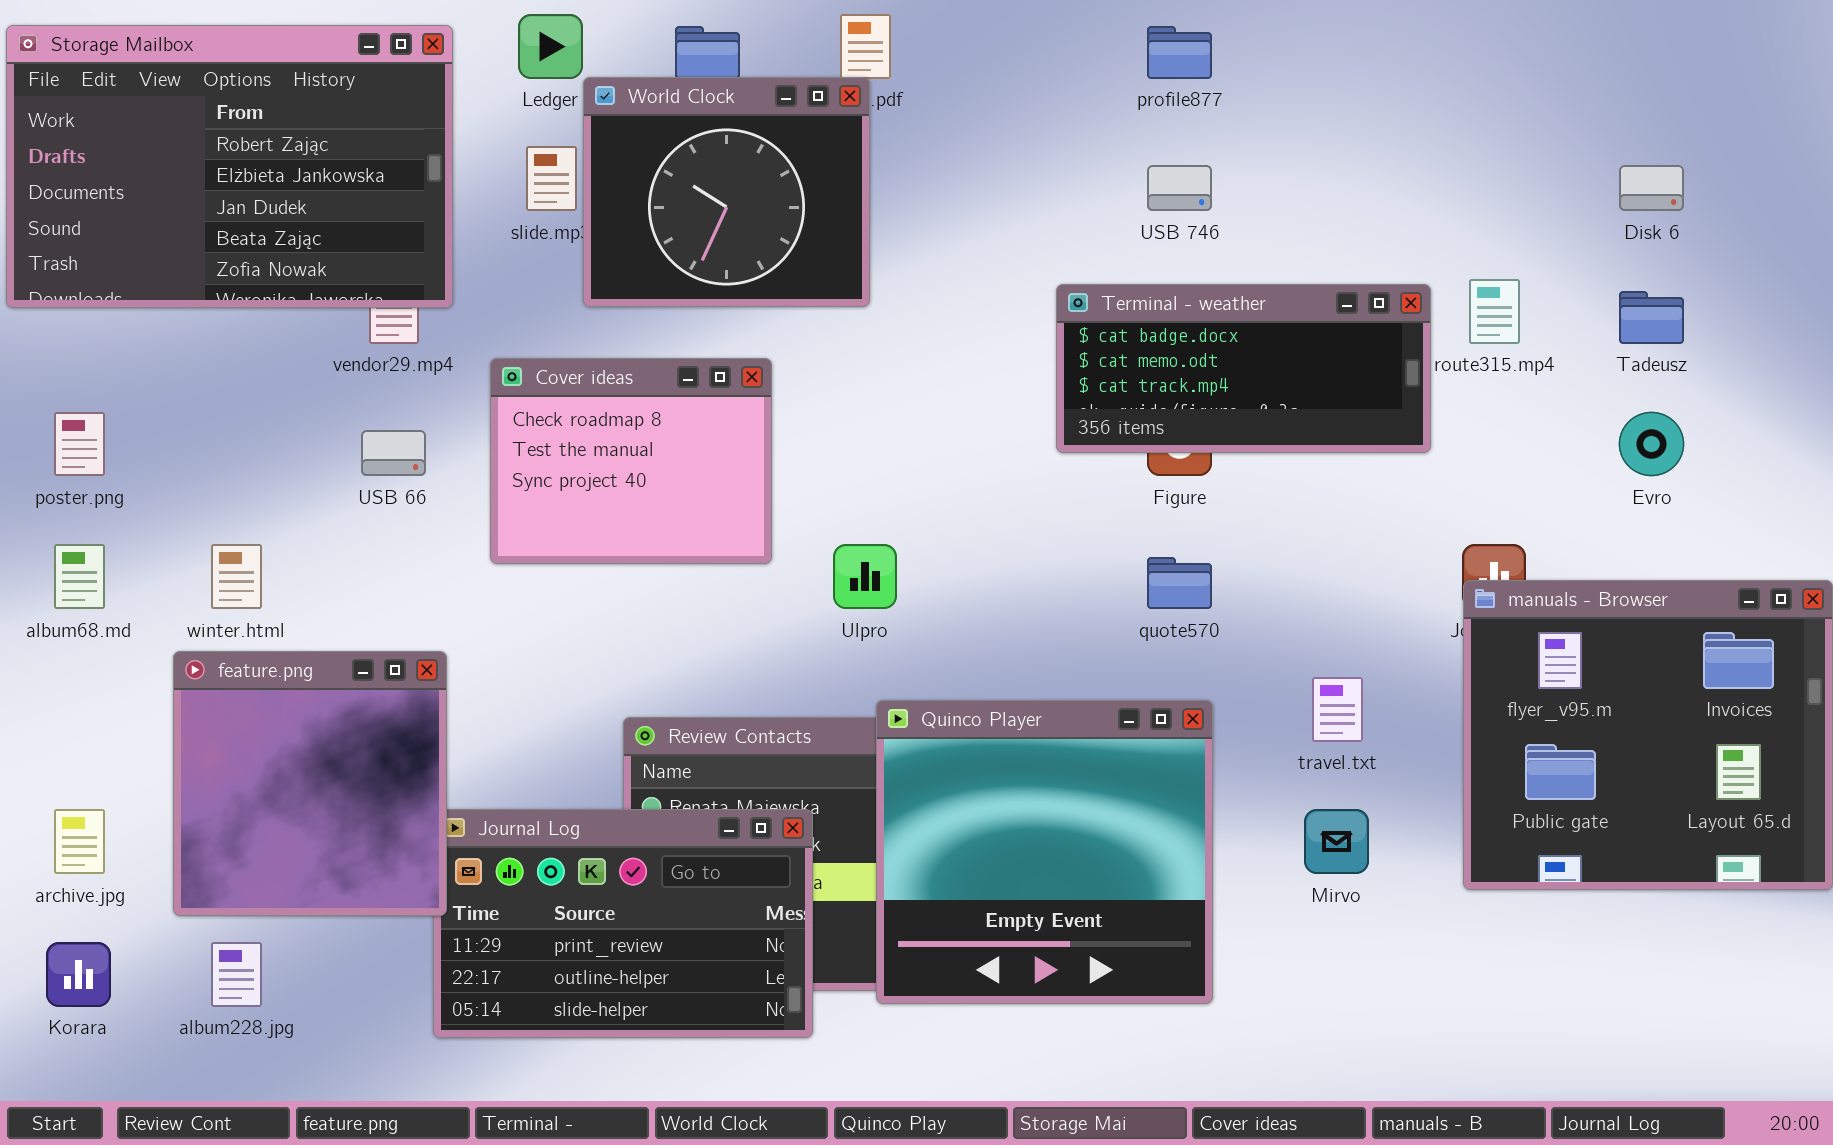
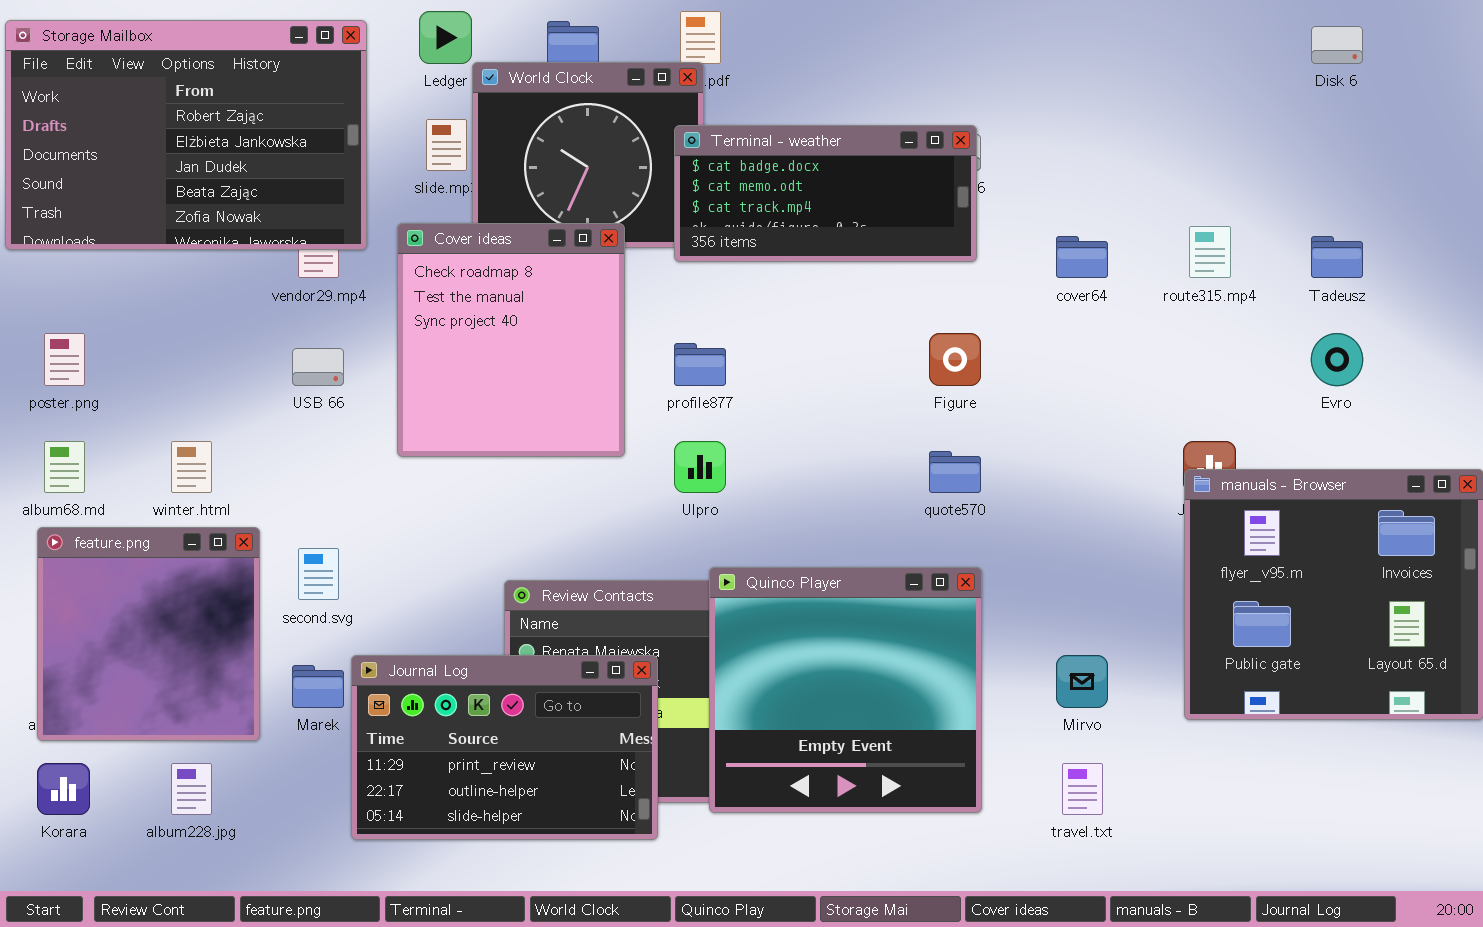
profile877: [1147,26,1212,79] -> [674,343,726,386], moved
Disk 6: [1619,165,1684,211] -> [1311,26,1363,64], moved
Terminal - weather: [1056,284,1431,453] -> [674,125,977,262], moved
Cover ideas: [490,358,772,564] -> [397,223,625,457], resized
feature.png: [173,651,447,916] -> [37,527,260,741], moved
travel.txt: [1312,677,1363,742] -> [1062,763,1103,815], moved

